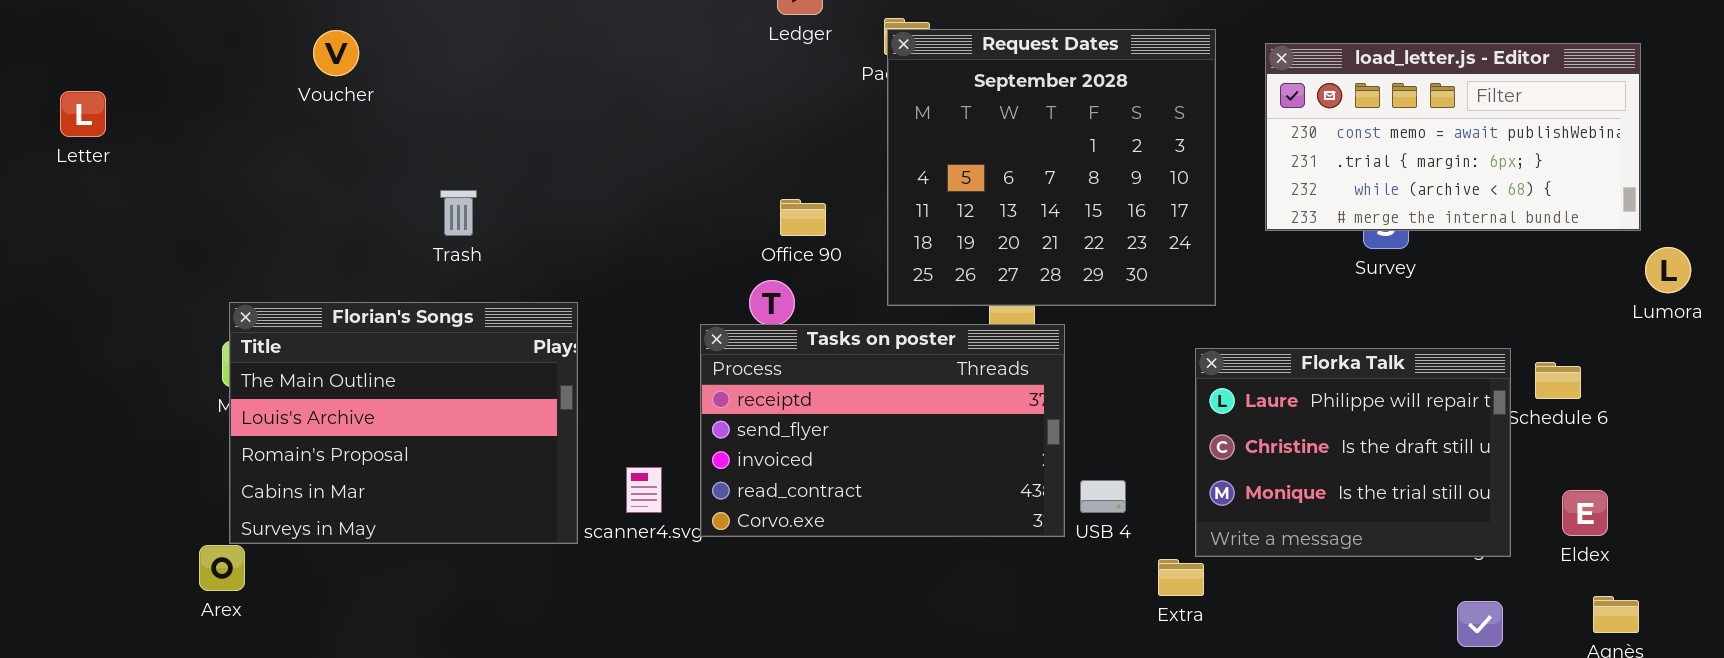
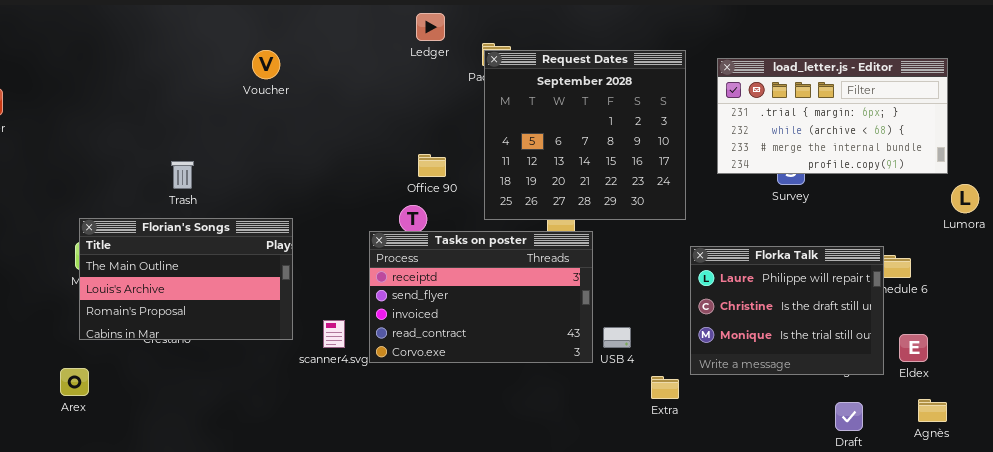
Voucher: [313,30,359,76] -> [252,50,280,79], moved
load_letter.js - Editor: [1265,43,1641,231] -> [717,58,948,174], scrolled down 1 row
Trash: [440,190,477,236] -> [171,161,194,189], moved
Florian's Songs: [229,302,578,544] -> [79,218,293,340], resized
Florka Talk: [1195,348,1511,557] -> [690,246,884,375], moved

